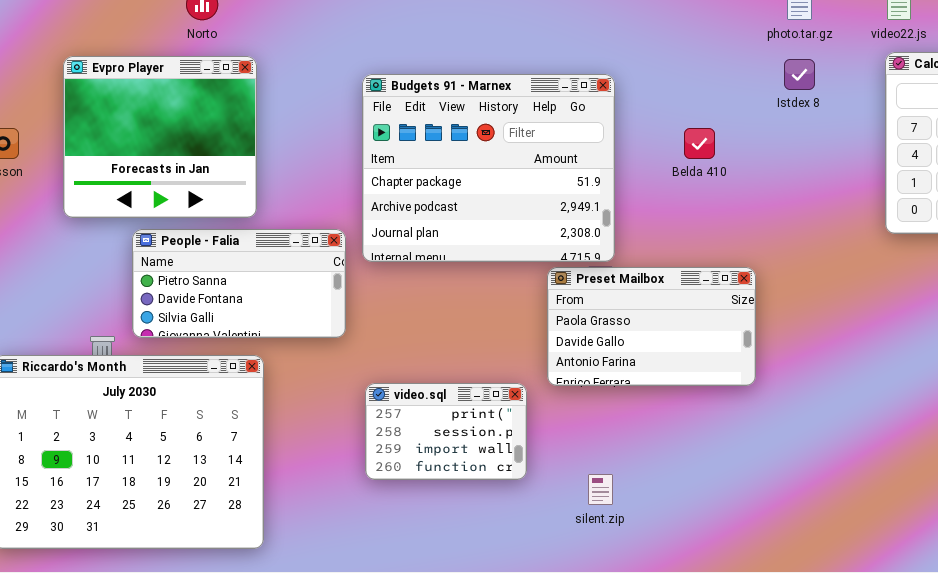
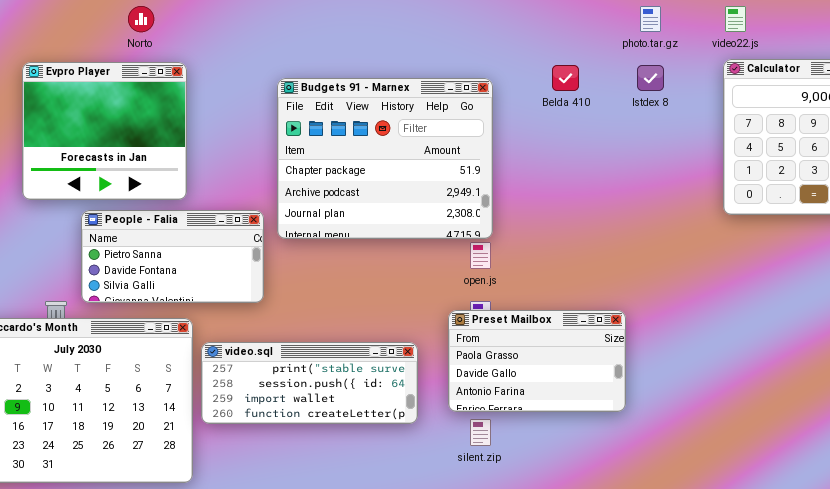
Belda 410: [684,128,715,159] -> [552,65,579,91], moved
Preset Mailbox: [547,267,756,386] -> [448,310,626,412], moved
video.sql: [365,383,527,480] -> [201,342,418,424], resized

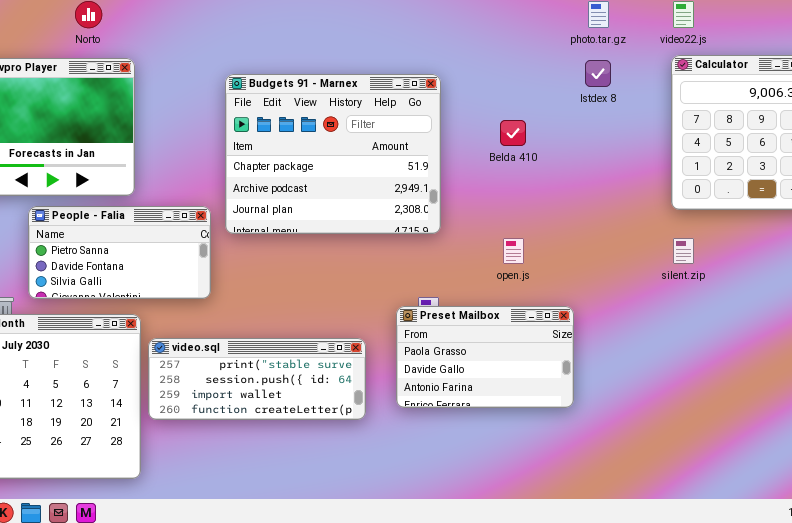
Belda 410: [552,65,579,91] -> [500,120,526,146], moved
open.js: [470,242,491,269] -> [503,238,524,264], moved
silent.zip: [470,419,491,446] -> [673,238,694,264], moved

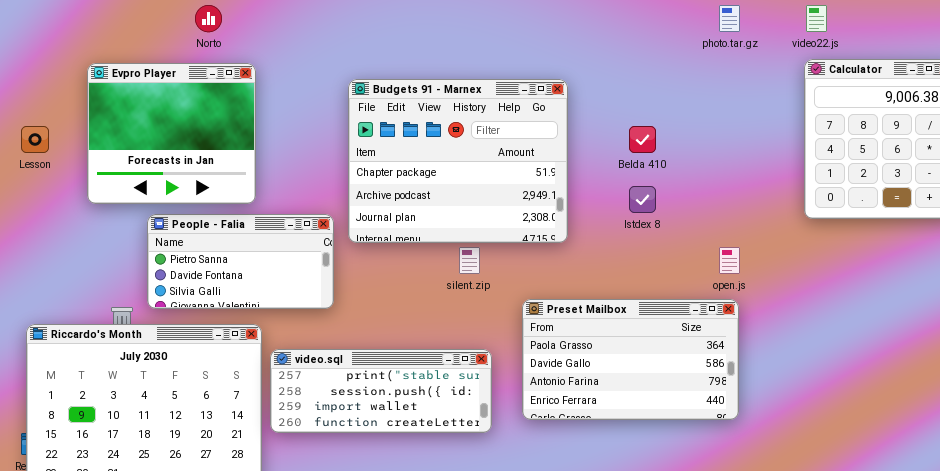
Istdex 8: [585,60,611,87] -> [629,186,656,213], moved
open.js: [503,238,524,264] -> [719,247,740,274], moved
silent.zip: [673,238,694,264] -> [459,247,480,274], moved
Preset Mailbox: [396,306,574,408] -> [522,299,739,420], resized

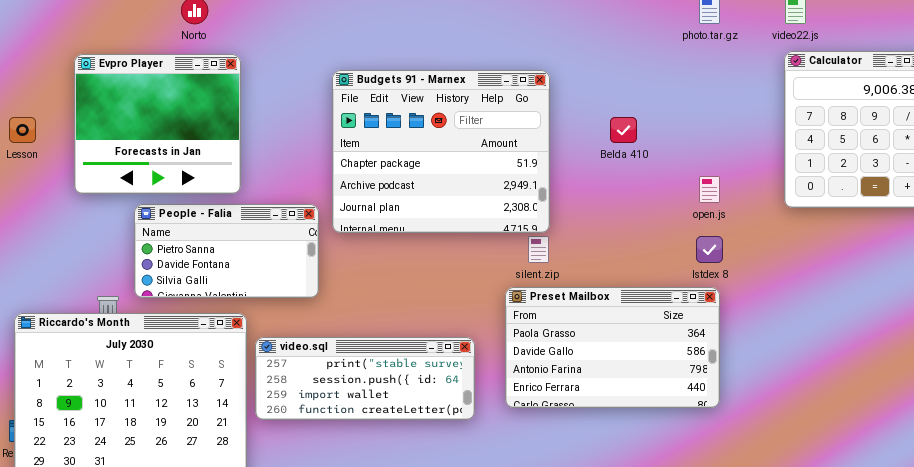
Istdex 8: [629,186,656,213] -> [696,236,723,263], moved
silent.zip: [459,247,480,274] -> [528,236,549,263], moved
open.js: [719,247,740,274] -> [699,176,720,203], moved

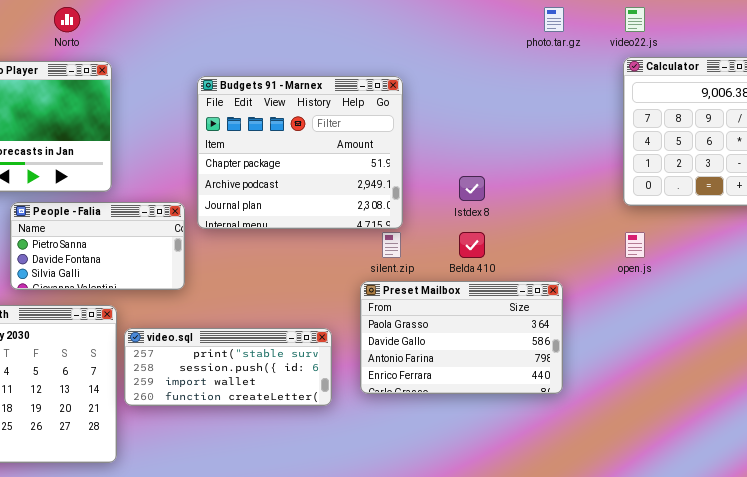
Belda 410: [610,117,637,143] -> [459,232,485,258], moved
open.js: [699,176,720,203] -> [625,232,645,258], moved
Istdex 8: [696,236,723,263] -> [459,176,485,201], moved

